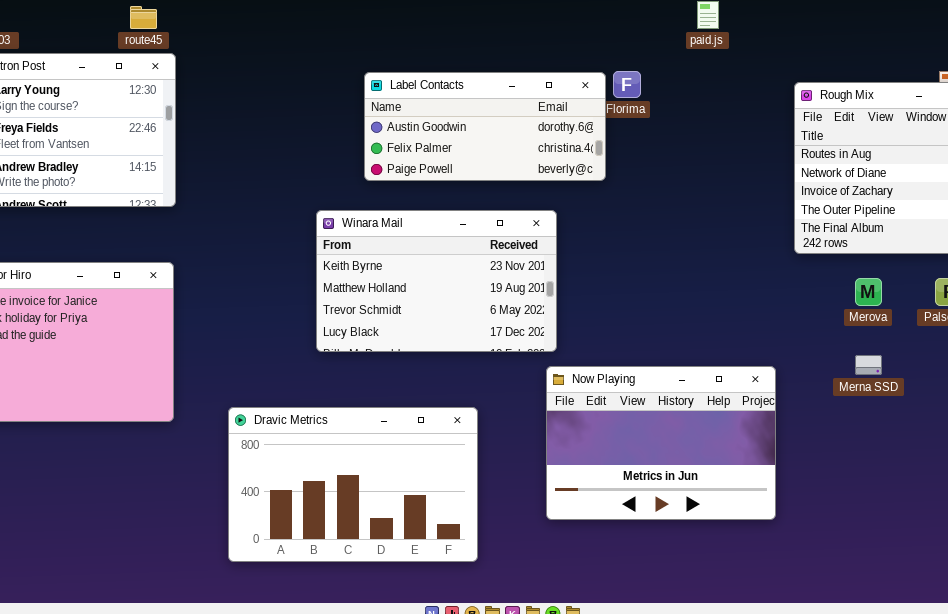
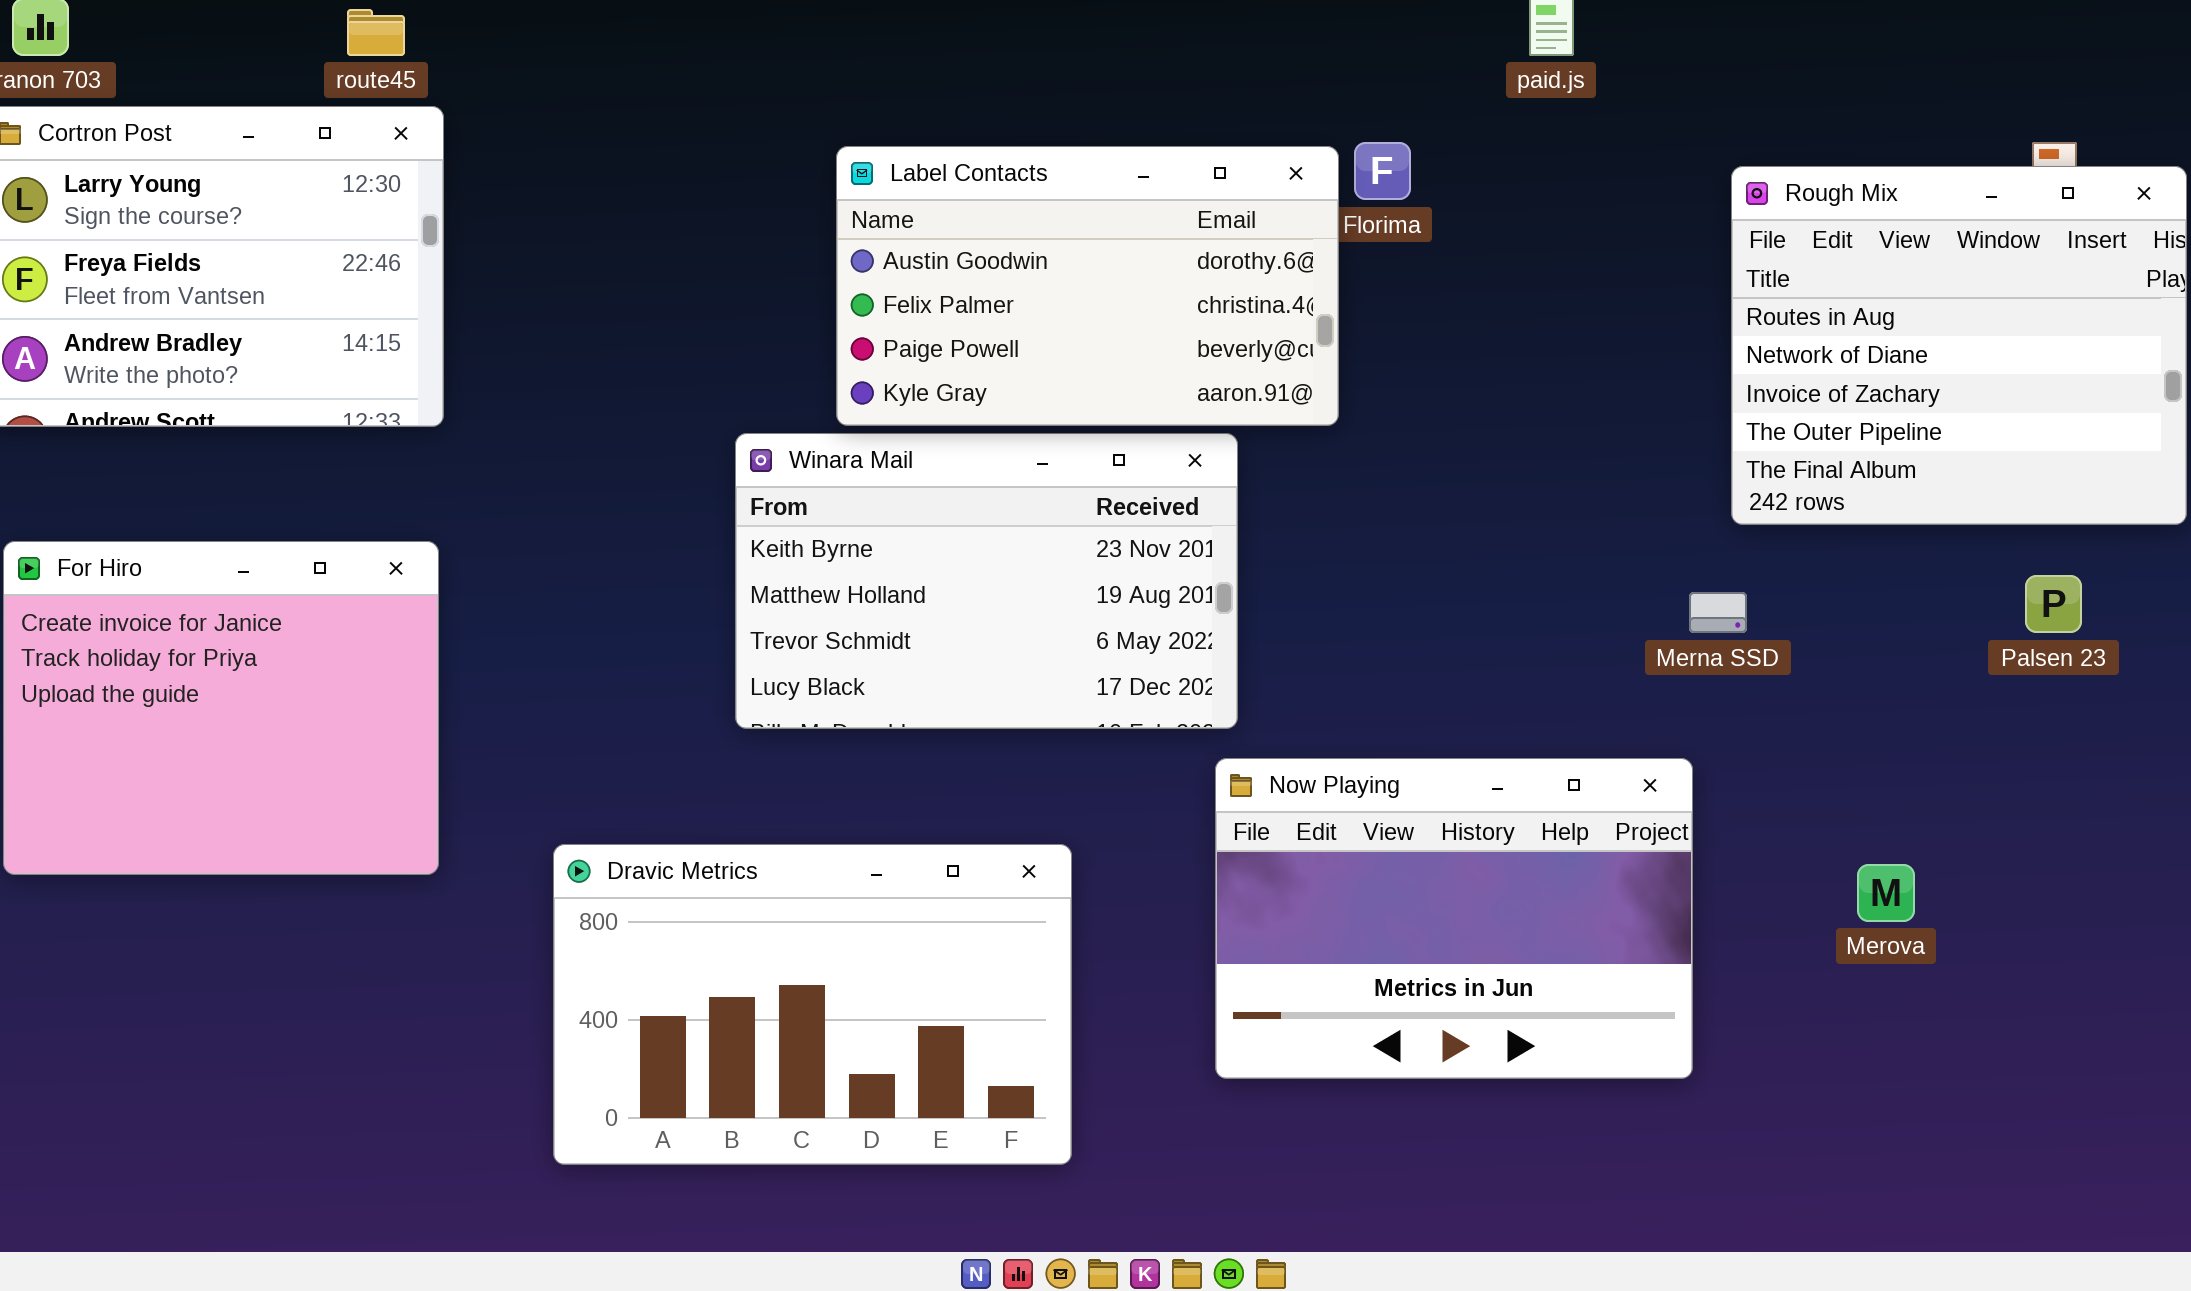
Label Contacts: [364,72,606,181] -> [836,146,1339,426], resized
Merova: [855,278,882,306] -> [1857,864,1915,922], moved
Merna SSD: [855,355,882,375] -> [1689,592,1747,633], moved

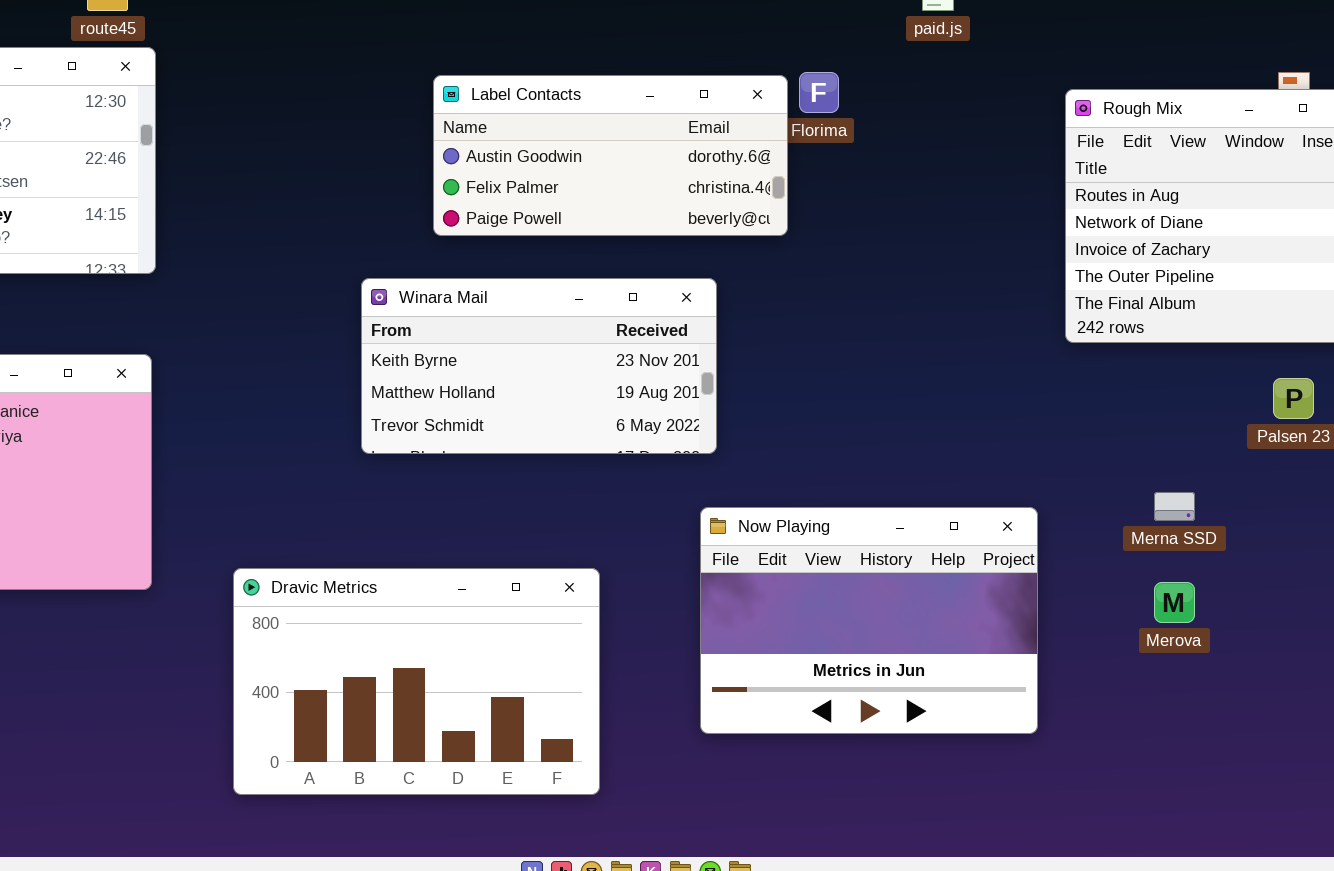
Label Contacts: [836,146,1339,426] -> [433,75,788,236], resized
Winara Mail: [735,433,1238,729] -> [361,278,717,454], resized
Merna SSD: [1689,592,1747,633] -> [1154,492,1195,521], moved

